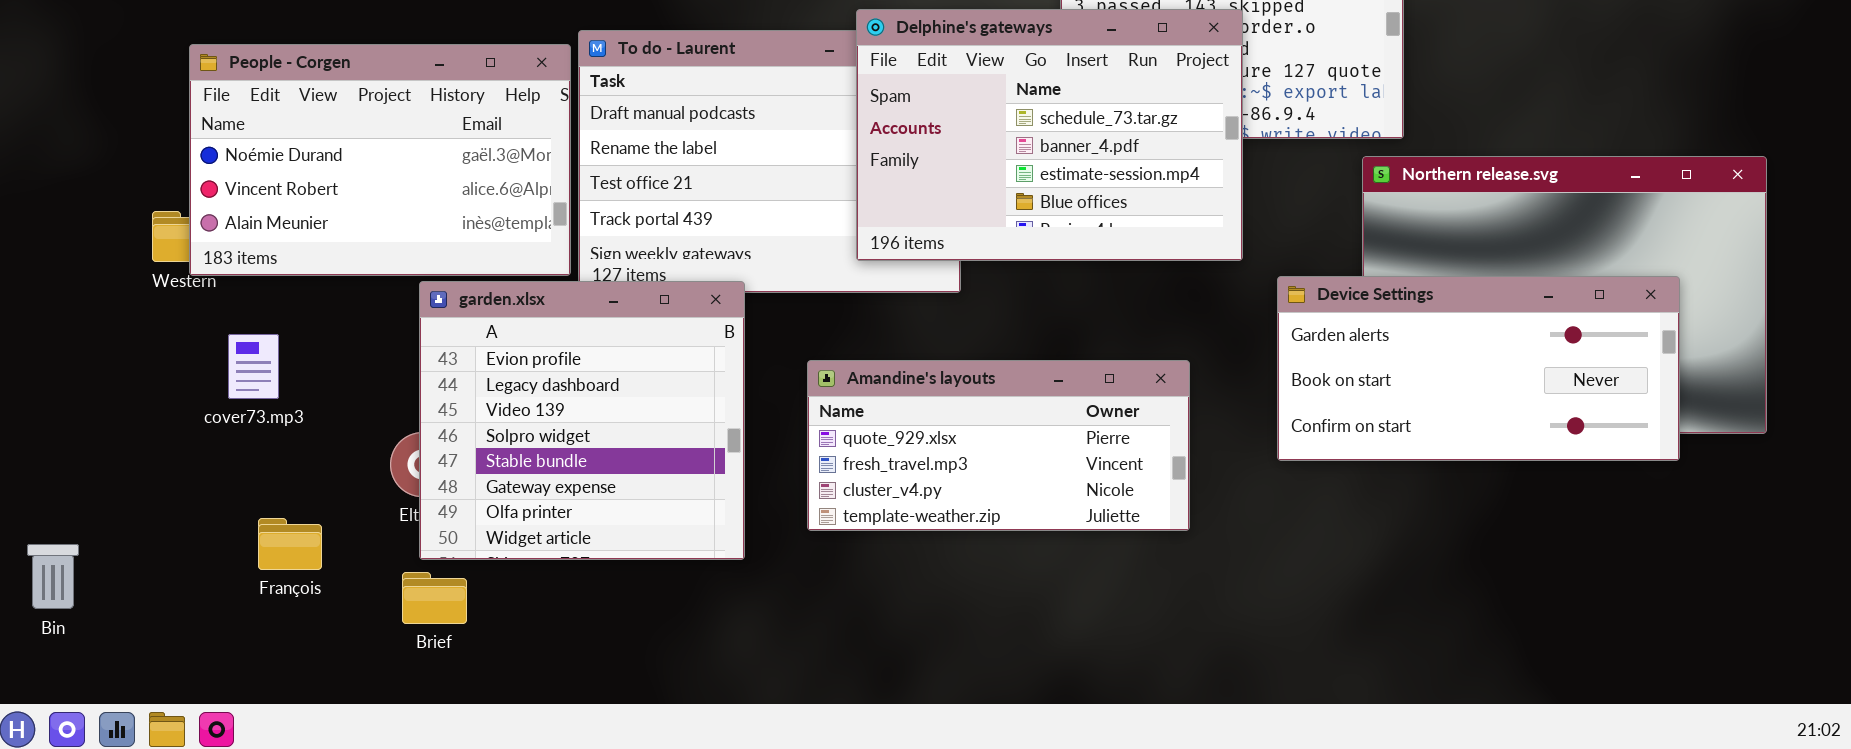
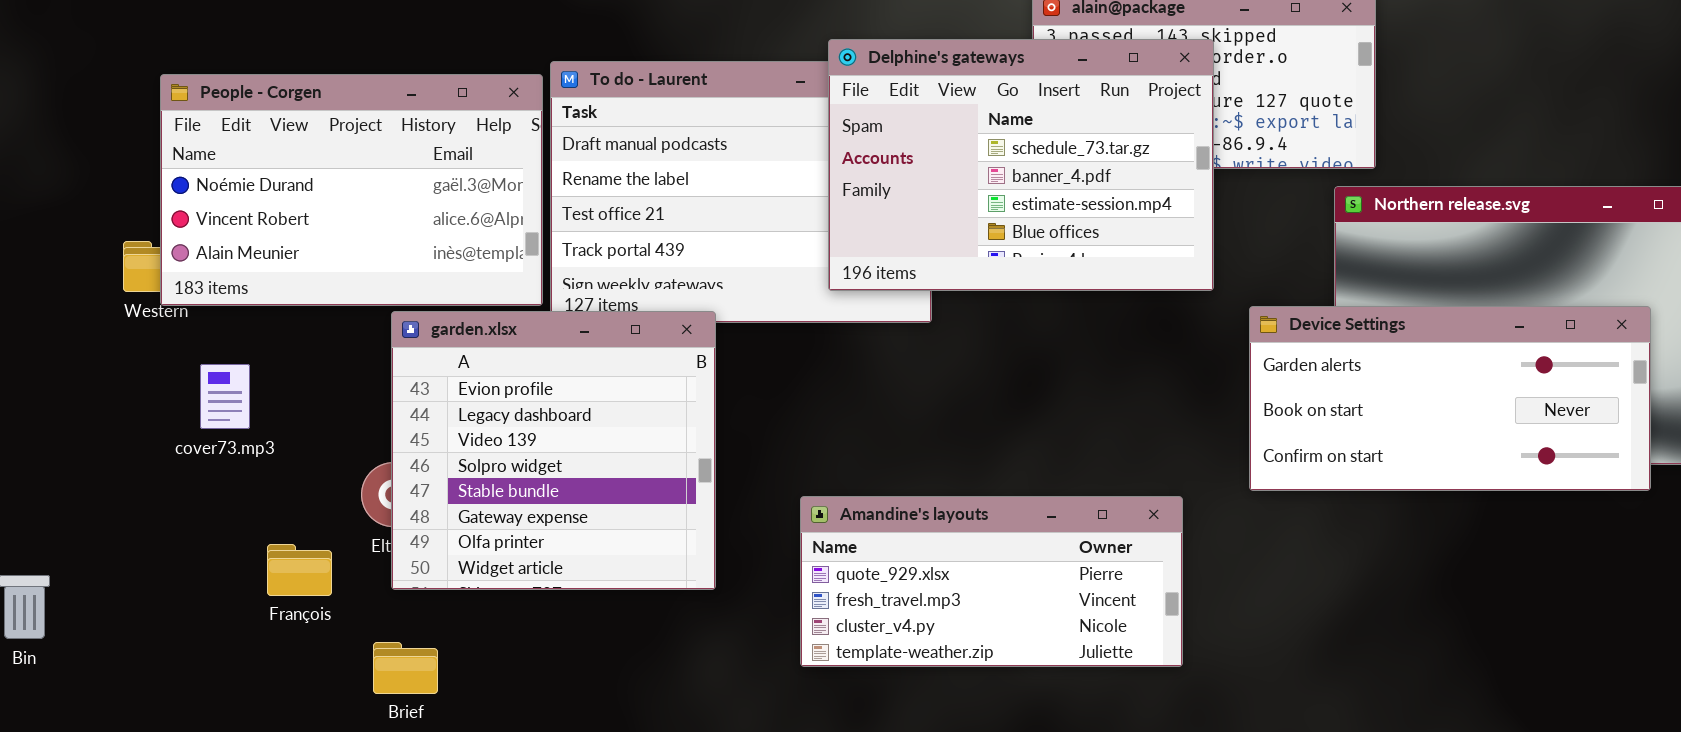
Amandine's layouts: [807,360,1190,531] -> [800,496,1183,667], moved
François: [258,518,322,570] -> [267,544,332,596], moved
Brief: [402,572,467,624] -> [373,642,438,694], moved

